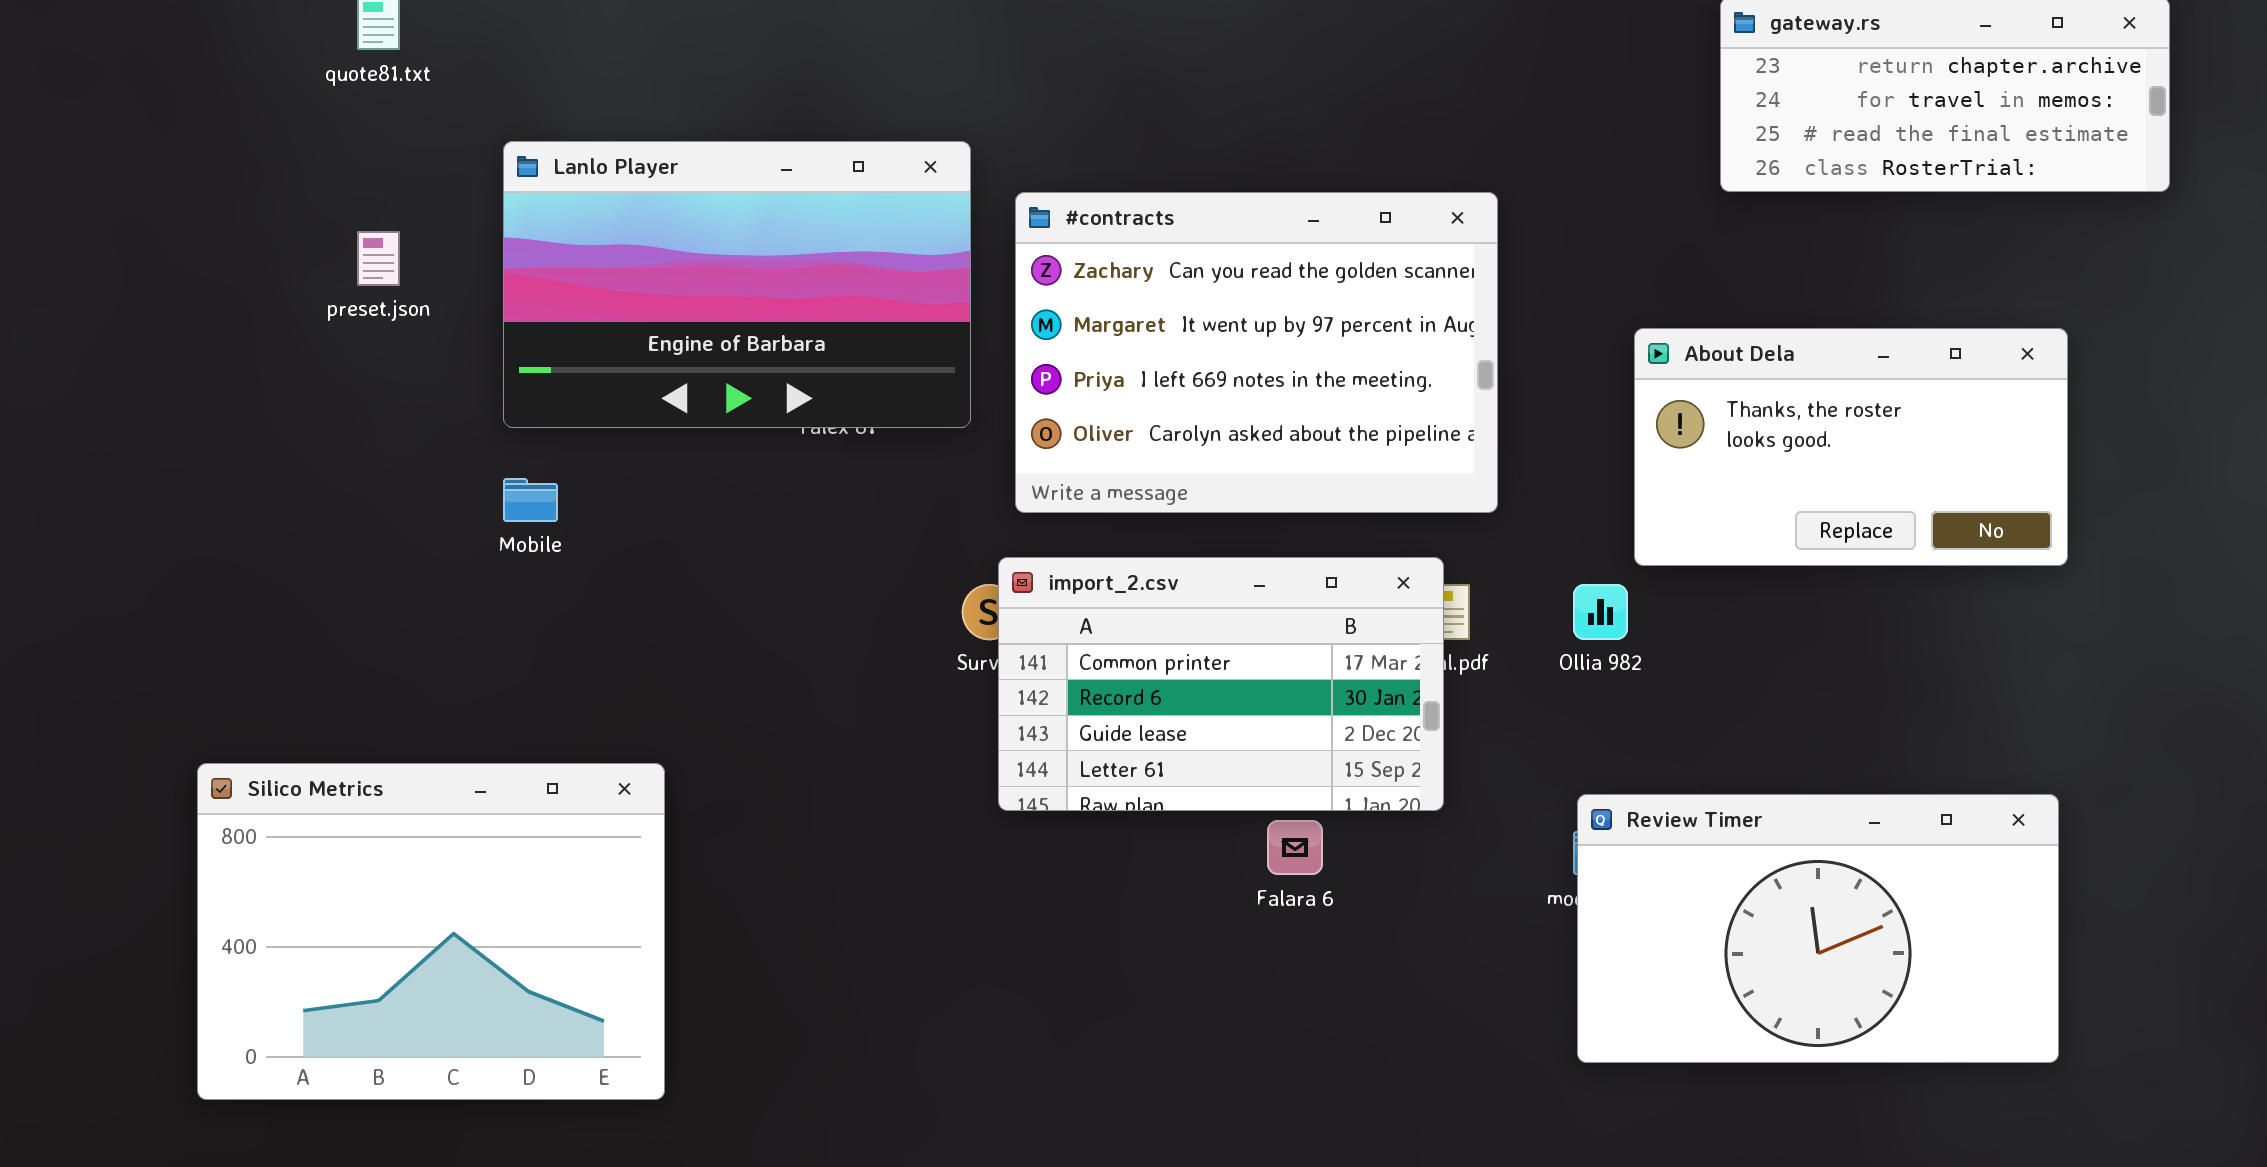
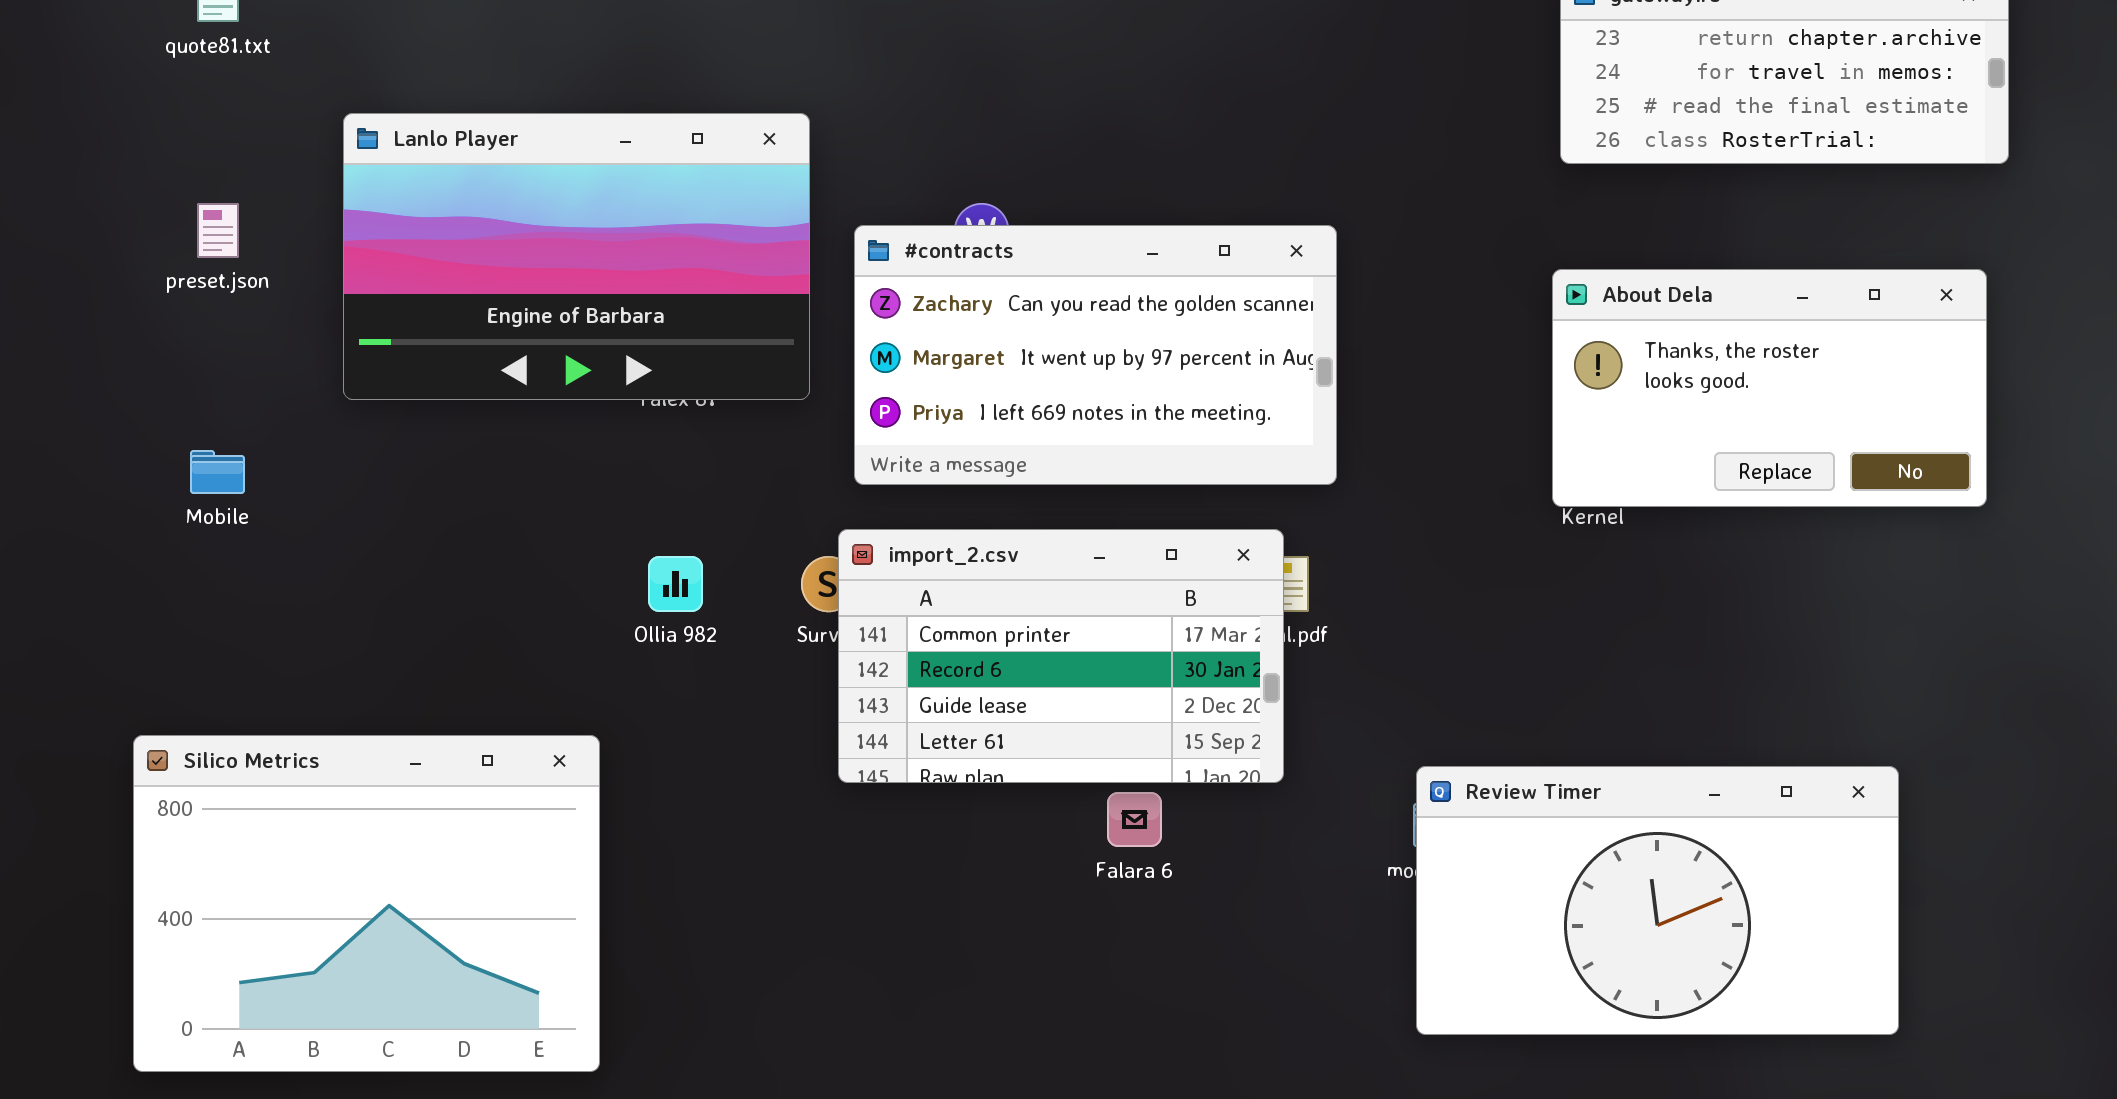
#contracts: [1015,192,1498,513] -> [854,225,1337,485], resized
About Dela: [1634,328,2068,566] -> [1552,269,1987,507], moved
Mobile: [503,478,558,522] -> [190,450,245,494], moved
Ollia 982: [1573,584,1628,640] -> [648,556,703,612], moved
Silico Metrics: [197,763,665,1100] -> [133,735,600,1072], moved

